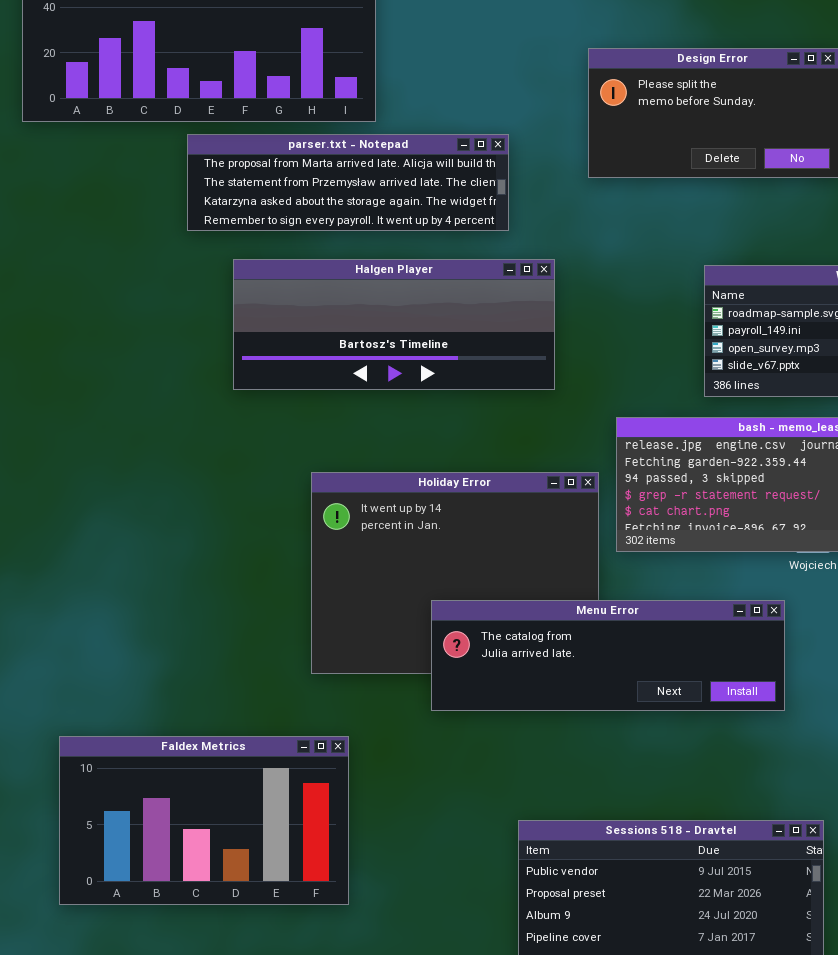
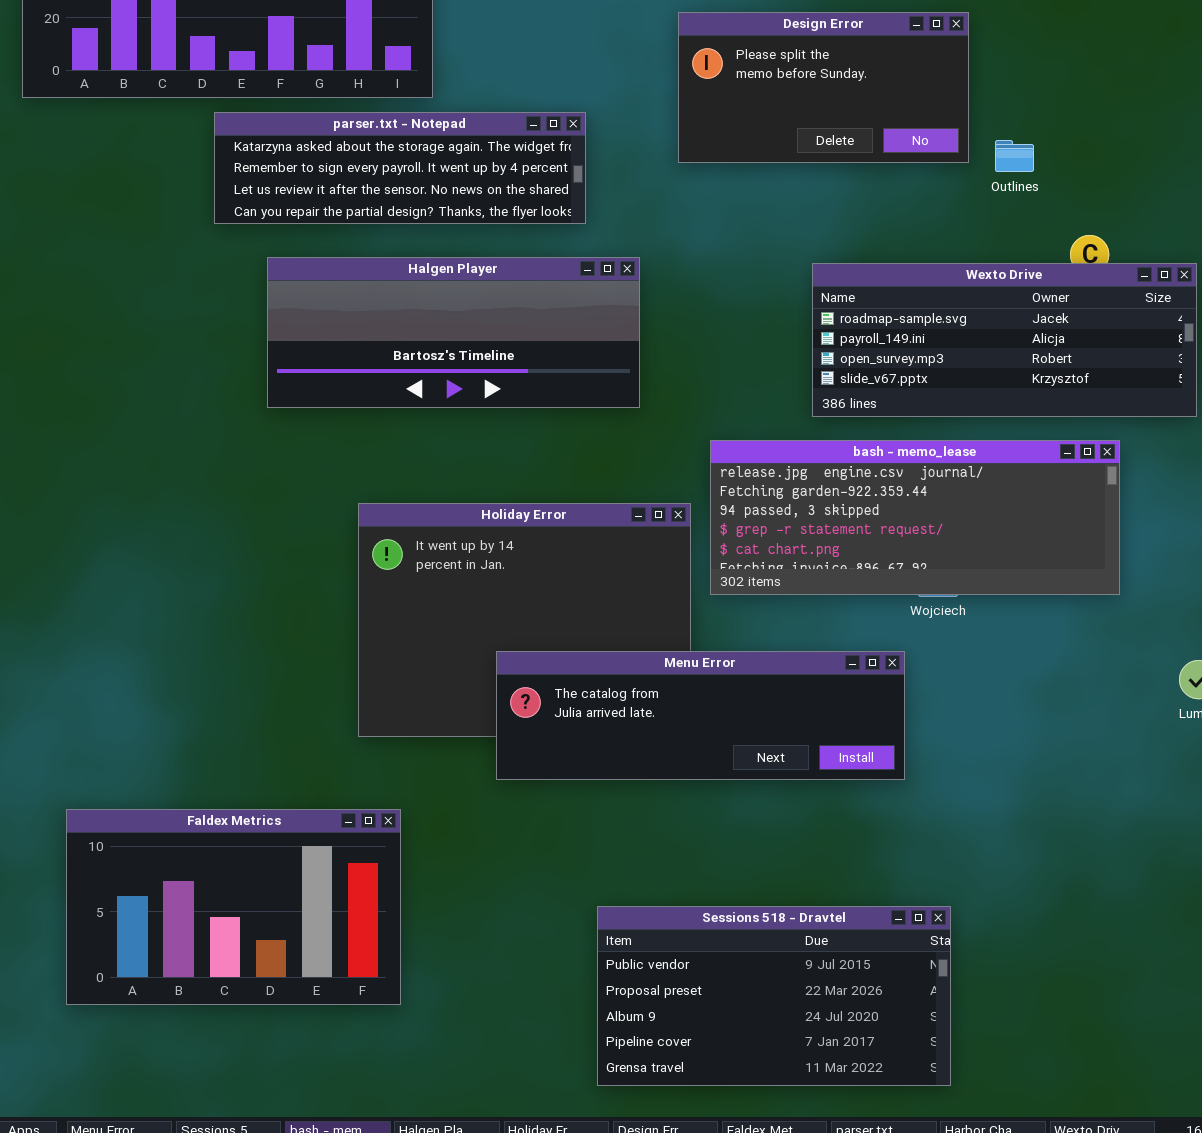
parser.txt - Notepad: [187,134,509,231] -> [214,112,586,224], scrolled down 2 rows

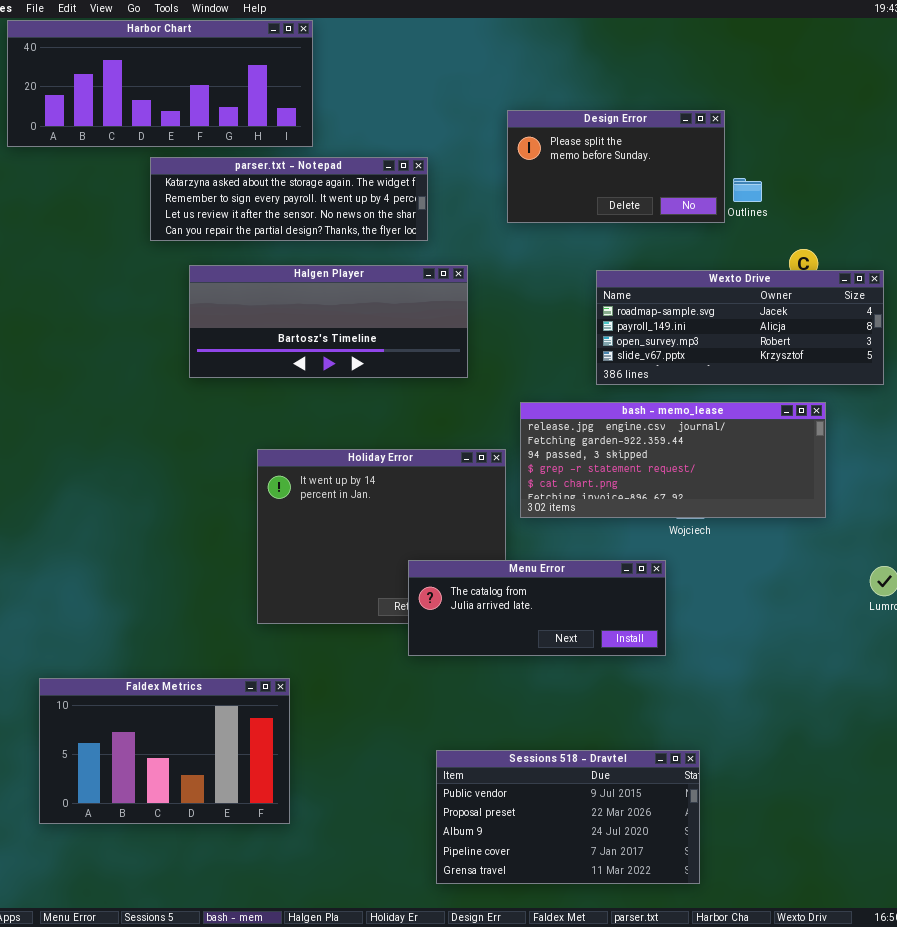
Design Error: [678,12,969,163] -> [507,110,725,223], moved
Menu Error: [496,651,905,780] -> [408,560,666,656], resized

